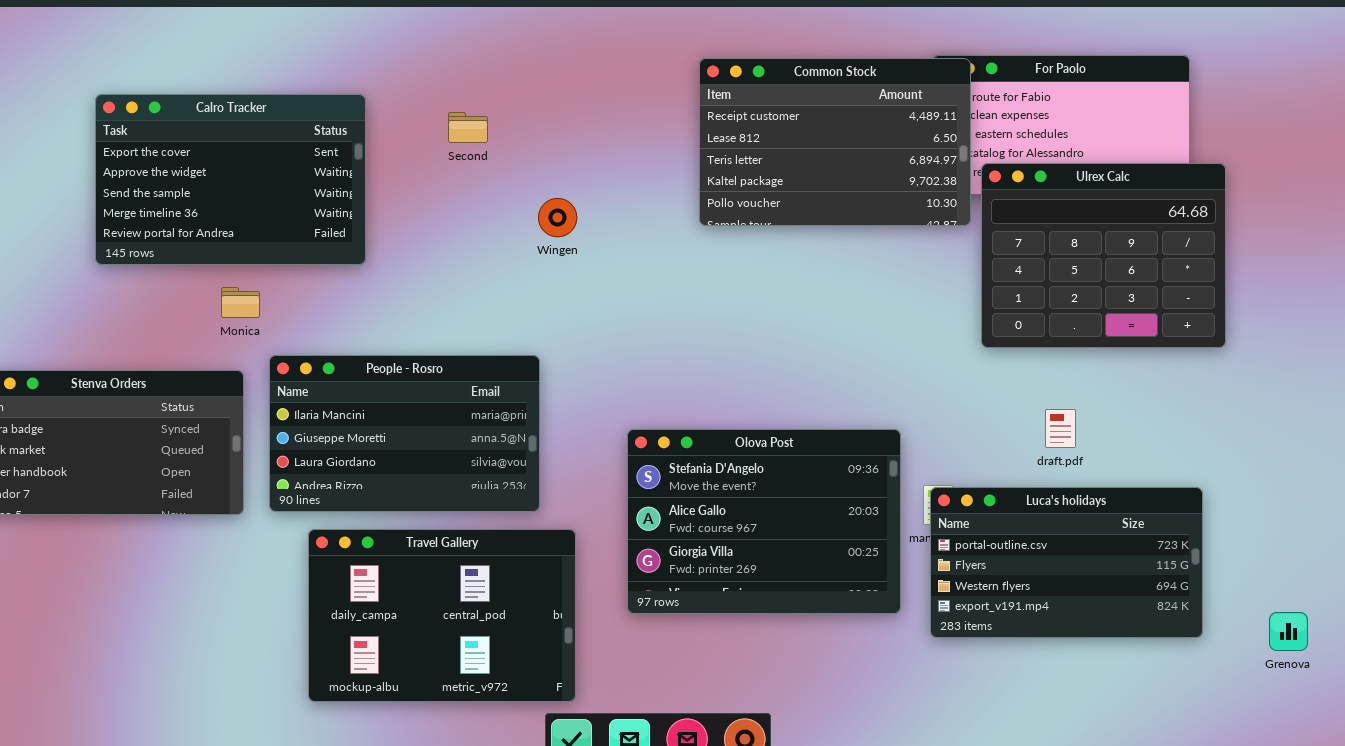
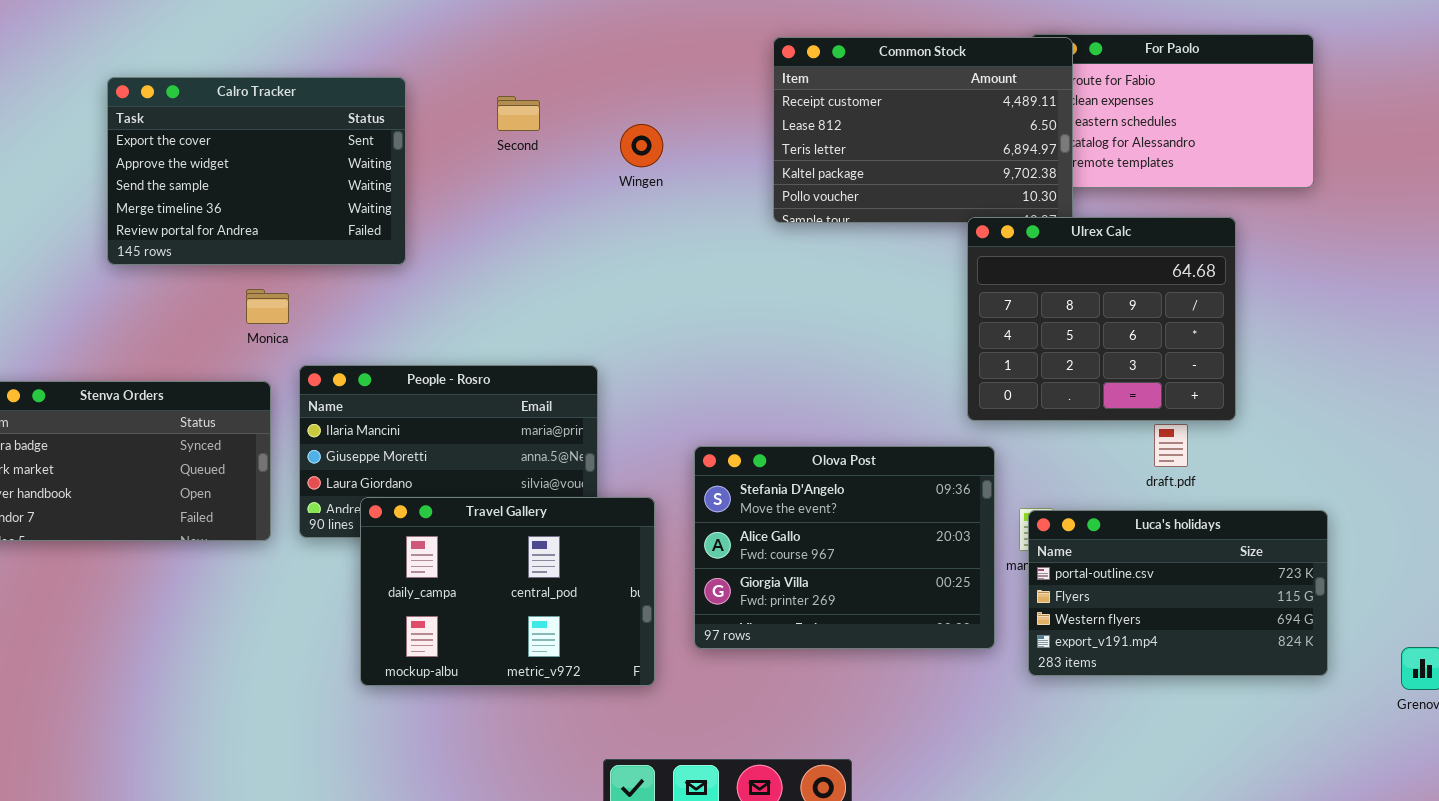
Ulrex Calc: [981,163,1226,348] -> [967,217,1236,421], moved
Wingen: [538,198,577,237] -> [620,124,663,167], moved
Travel Gallery: [308,529,576,702] -> [360,497,655,686], moved

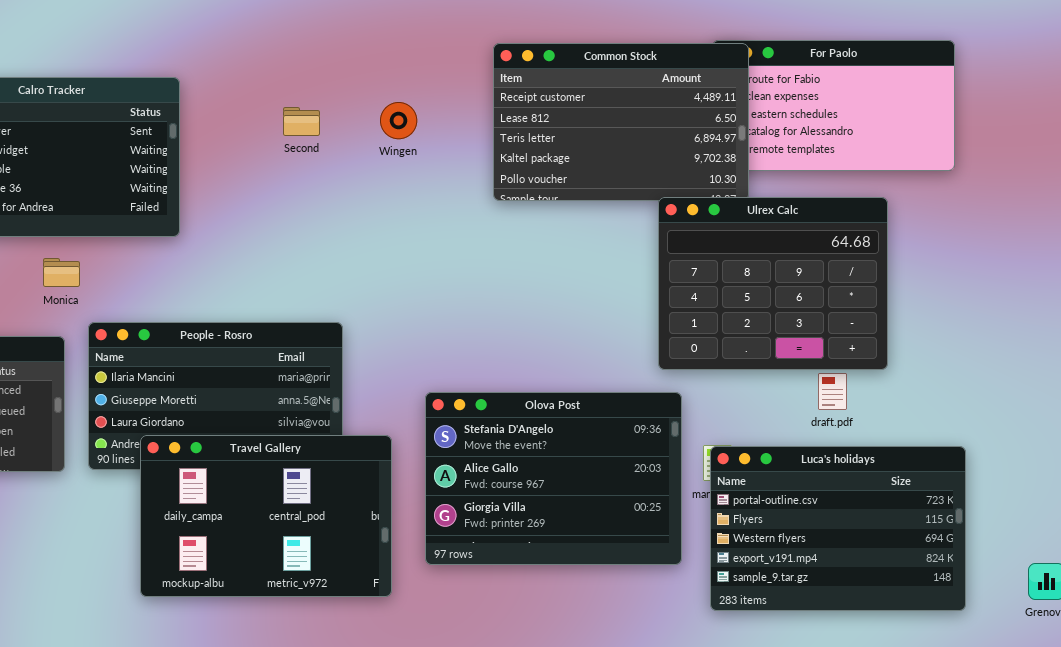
Second: [497,96,540,131] -> [283,107,320,136], moved
Wingen: [620,124,663,167] -> [380,102,417,139], moved
Luca's holidays: [1028,510,1328,676] -> [710,446,966,611], resized

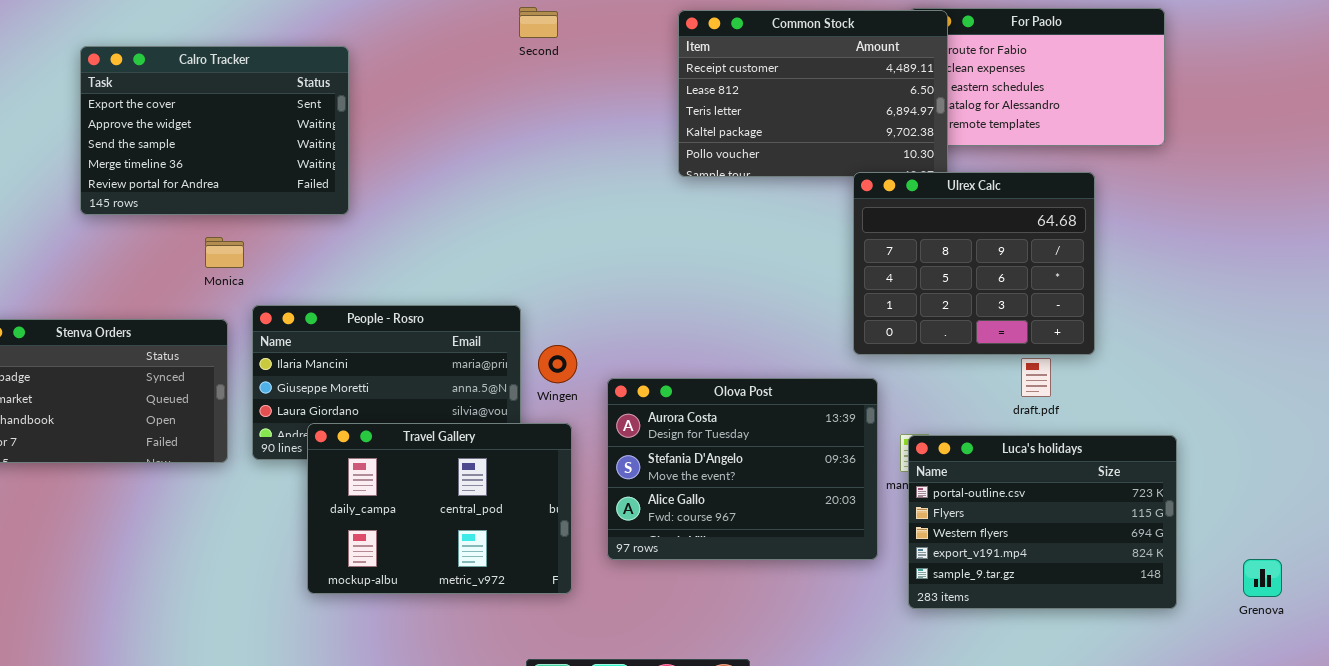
Wingen: [380,102,417,139] -> [538,345,577,383], moved
Second: [283,107,320,136] -> [519,7,558,38], moved
Olova Post: [425,392,682,565] -> [607,378,878,560], scrolled up 1 row

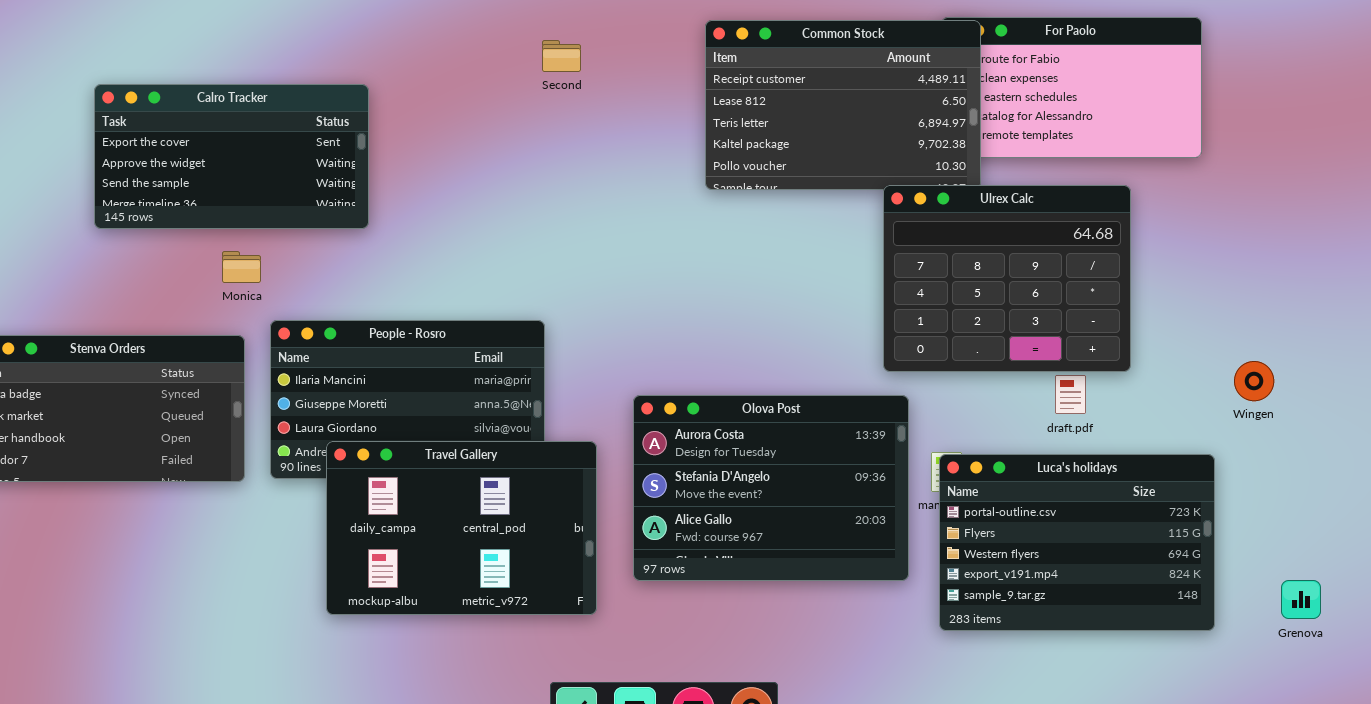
Second: [519,7,558,38] -> [542,40,581,72], moved
Calro Tracker: [80,46,349,215] -> [94,84,369,229], resized
Wingen: [538,345,577,383] -> [1234,361,1274,401], moved

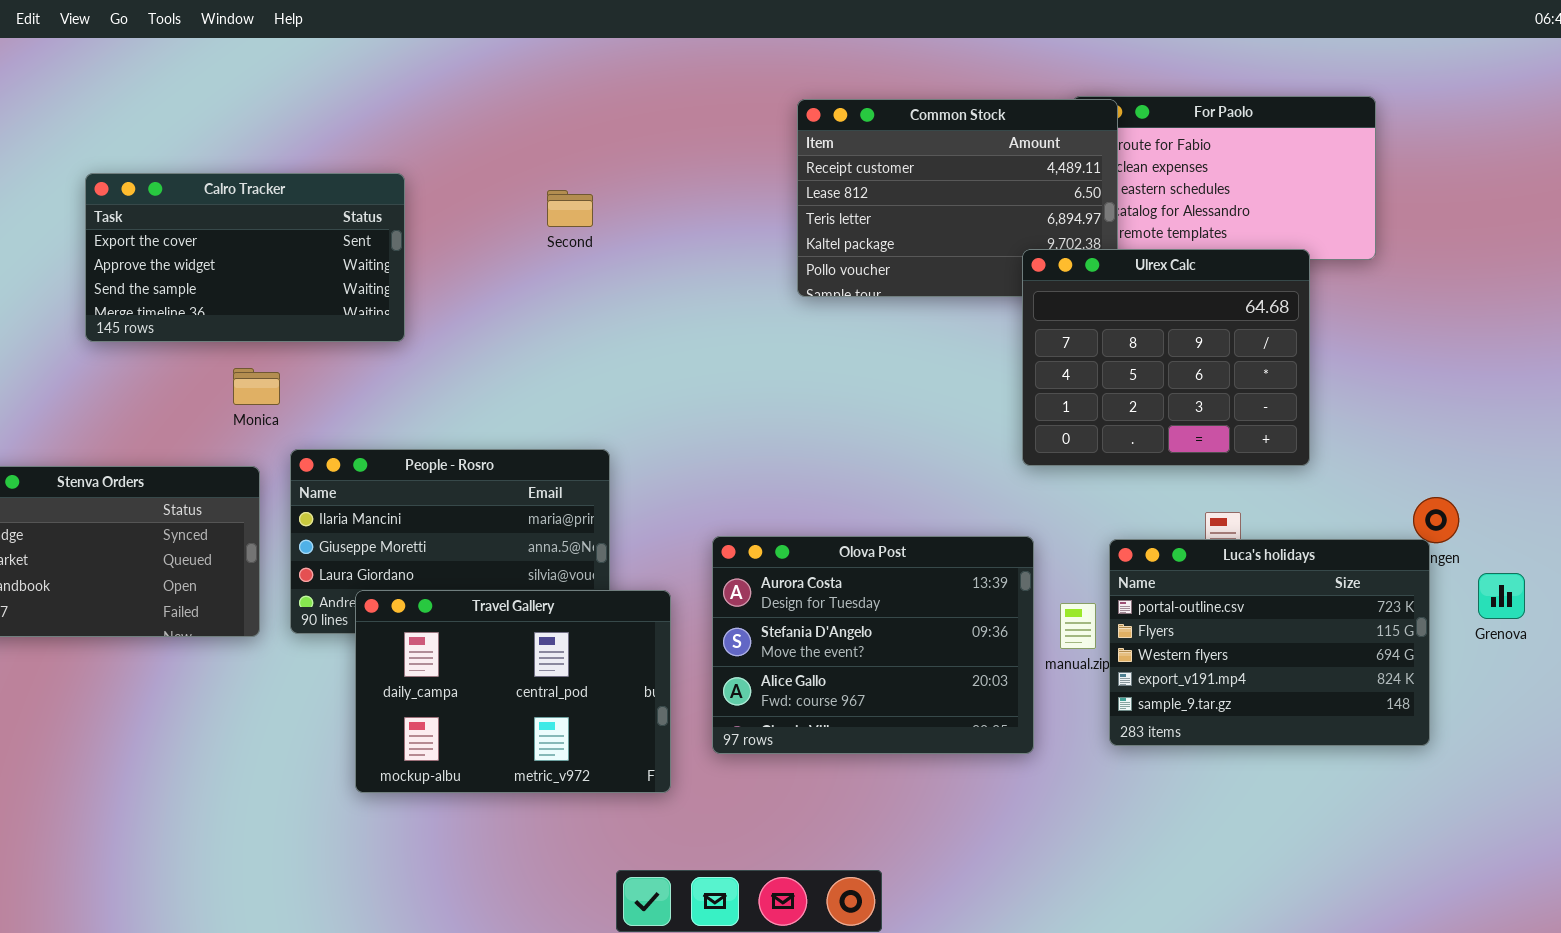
Second: [542,40,581,72] -> [547,190,593,227], moved
Ulrex Calc: [883,185,1131,372] -> [1022,249,1310,466], moved
Luca's holidays: [939,454,1215,631] -> [1109,539,1430,746], moved
Grenova: [1281,580,1321,619] -> [1478,573,1525,619], moved

